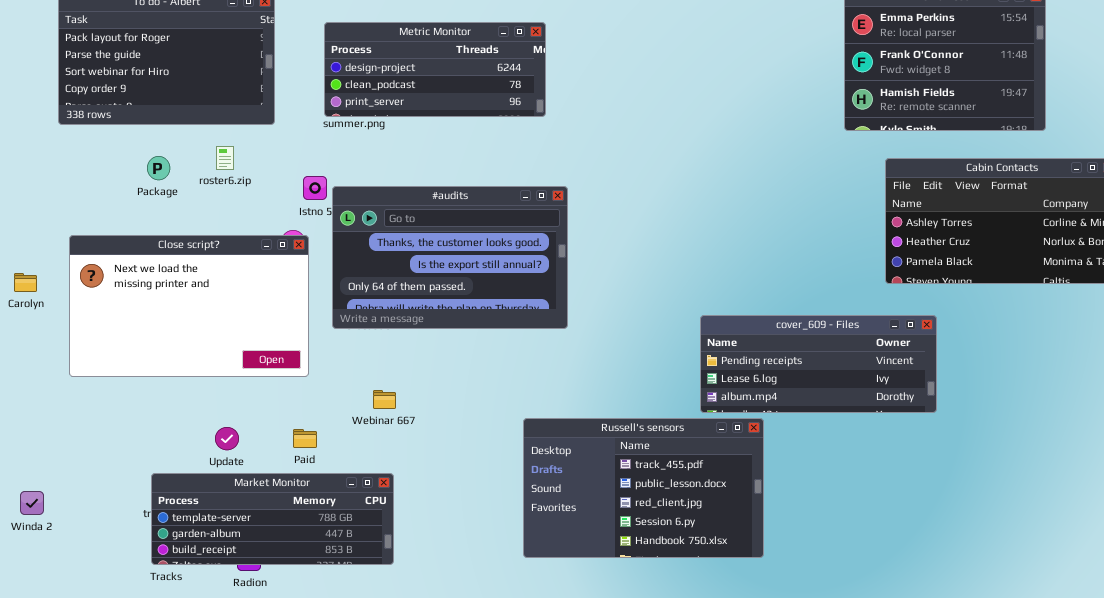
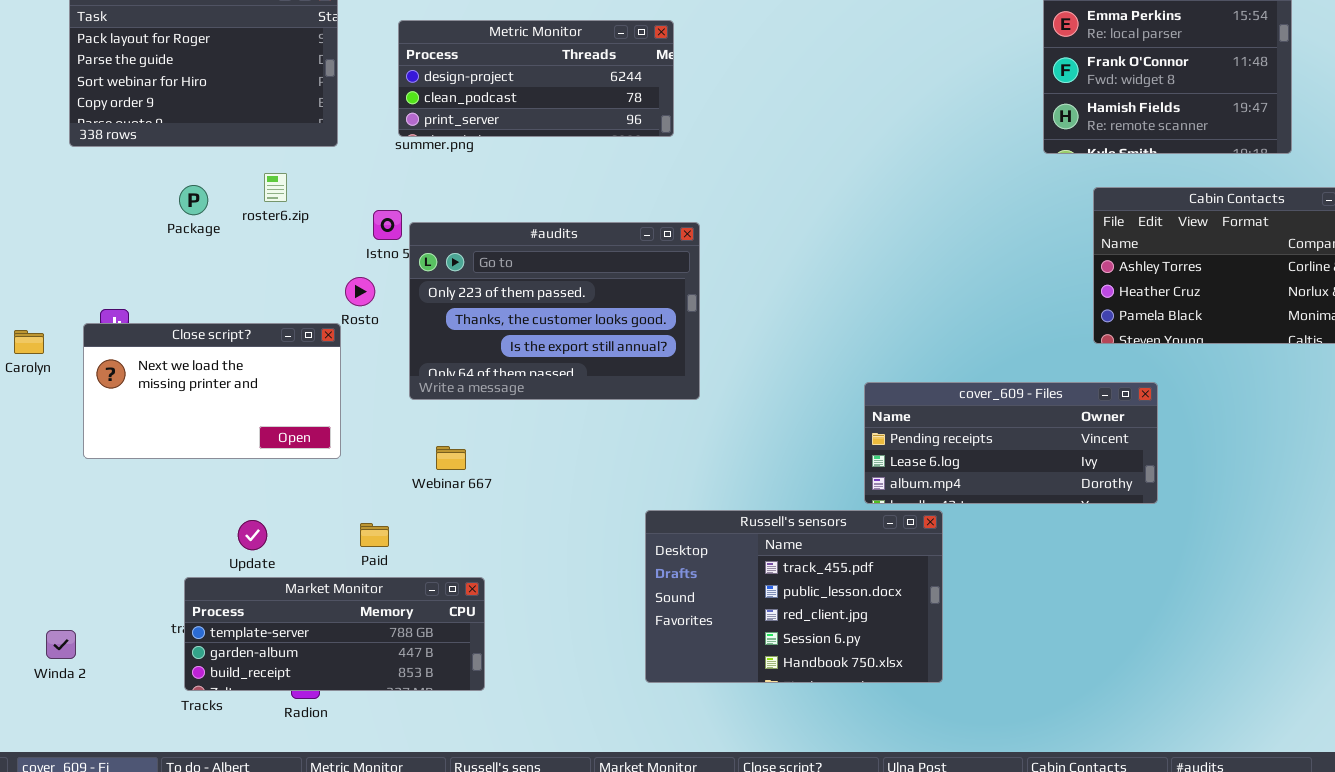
#audits: [332,186,568,329] -> [409,222,700,400], scrolled up 1 row
Close script?: [69,235,309,377] -> [83,323,341,459], resized
Webinar 667: [373,390,396,409] -> [436,446,466,470], moved
Update: [215,427,239,450] -> [238,520,267,550], moved
Winda 2: [20,491,44,515] -> [46,630,76,659], moved

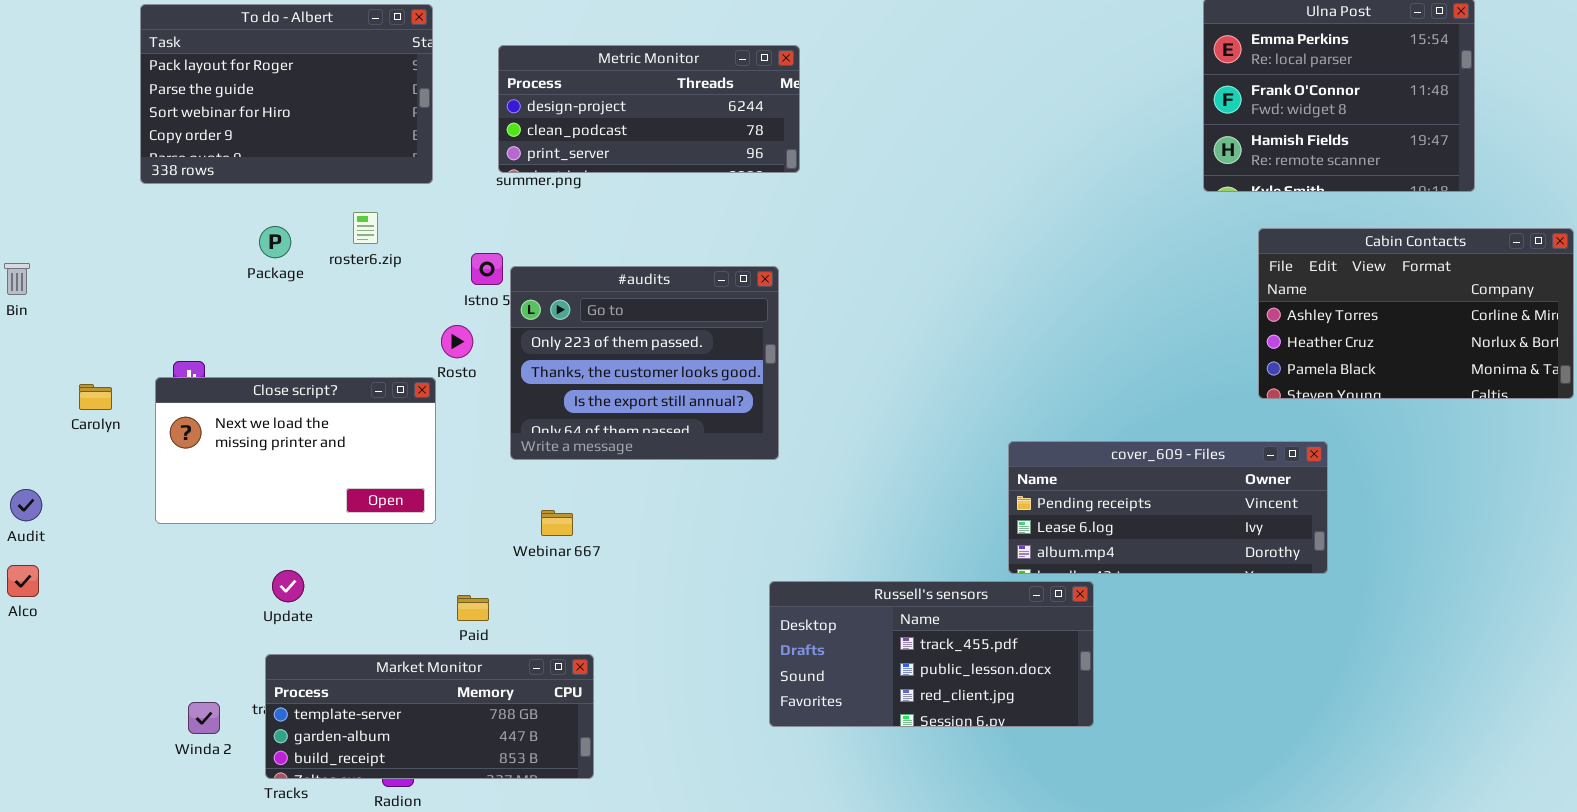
#audits: [409,222,700,400] -> [510,266,779,460], resized
Russell's sensors: [645,510,943,683] -> [769,581,1094,727], resized
Update: [238,520,267,550] -> [272,570,304,602], moved
Winda 2: [46,630,76,659] -> [188,702,220,734], moved

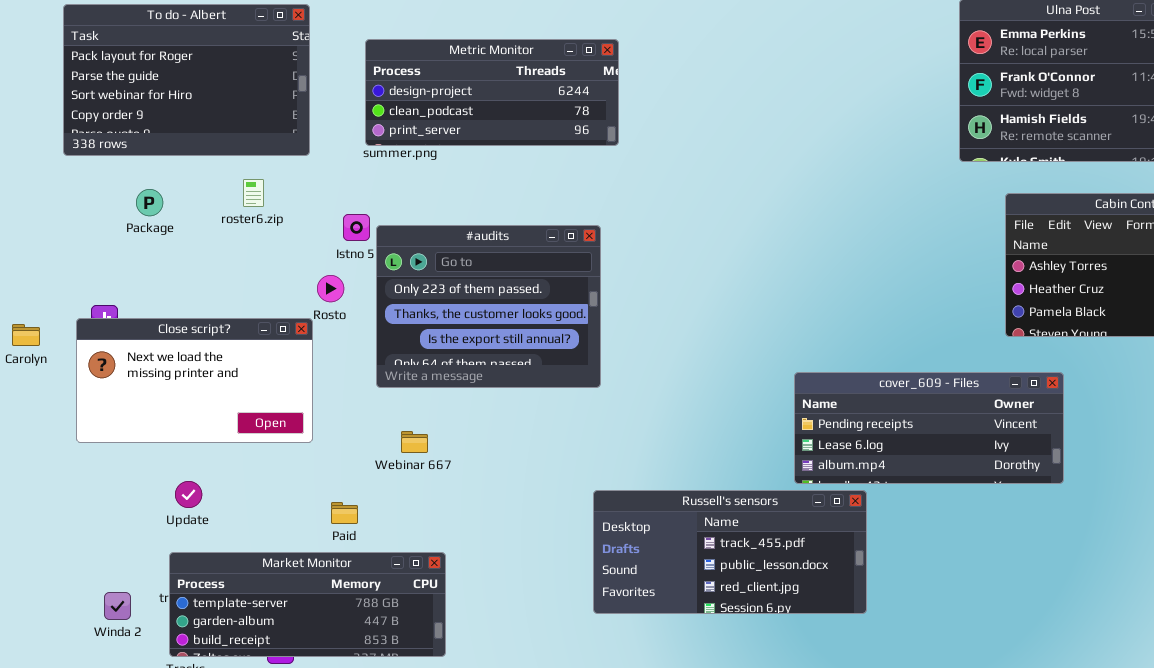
Package: [259,226,291,258] -> [136,189,163,216], moved

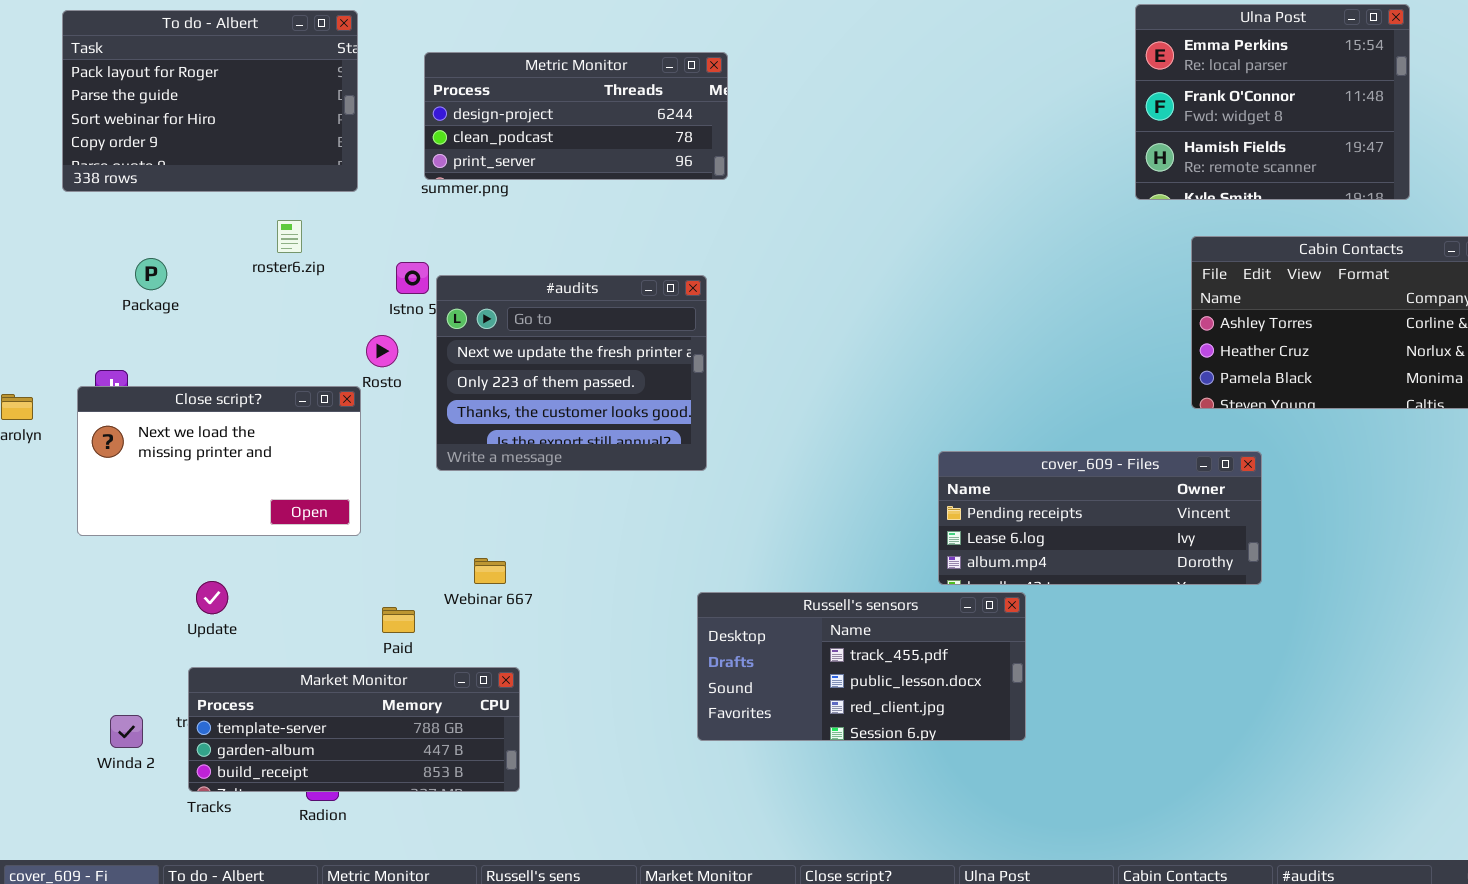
Package: [136,189,163,216] -> [135,258,167,290], moved
#audits: [376,225,601,388] -> [436,275,707,471], scrolled up 1 row
Webinar 667: [401,431,428,453] -> [474,558,506,584], moved

